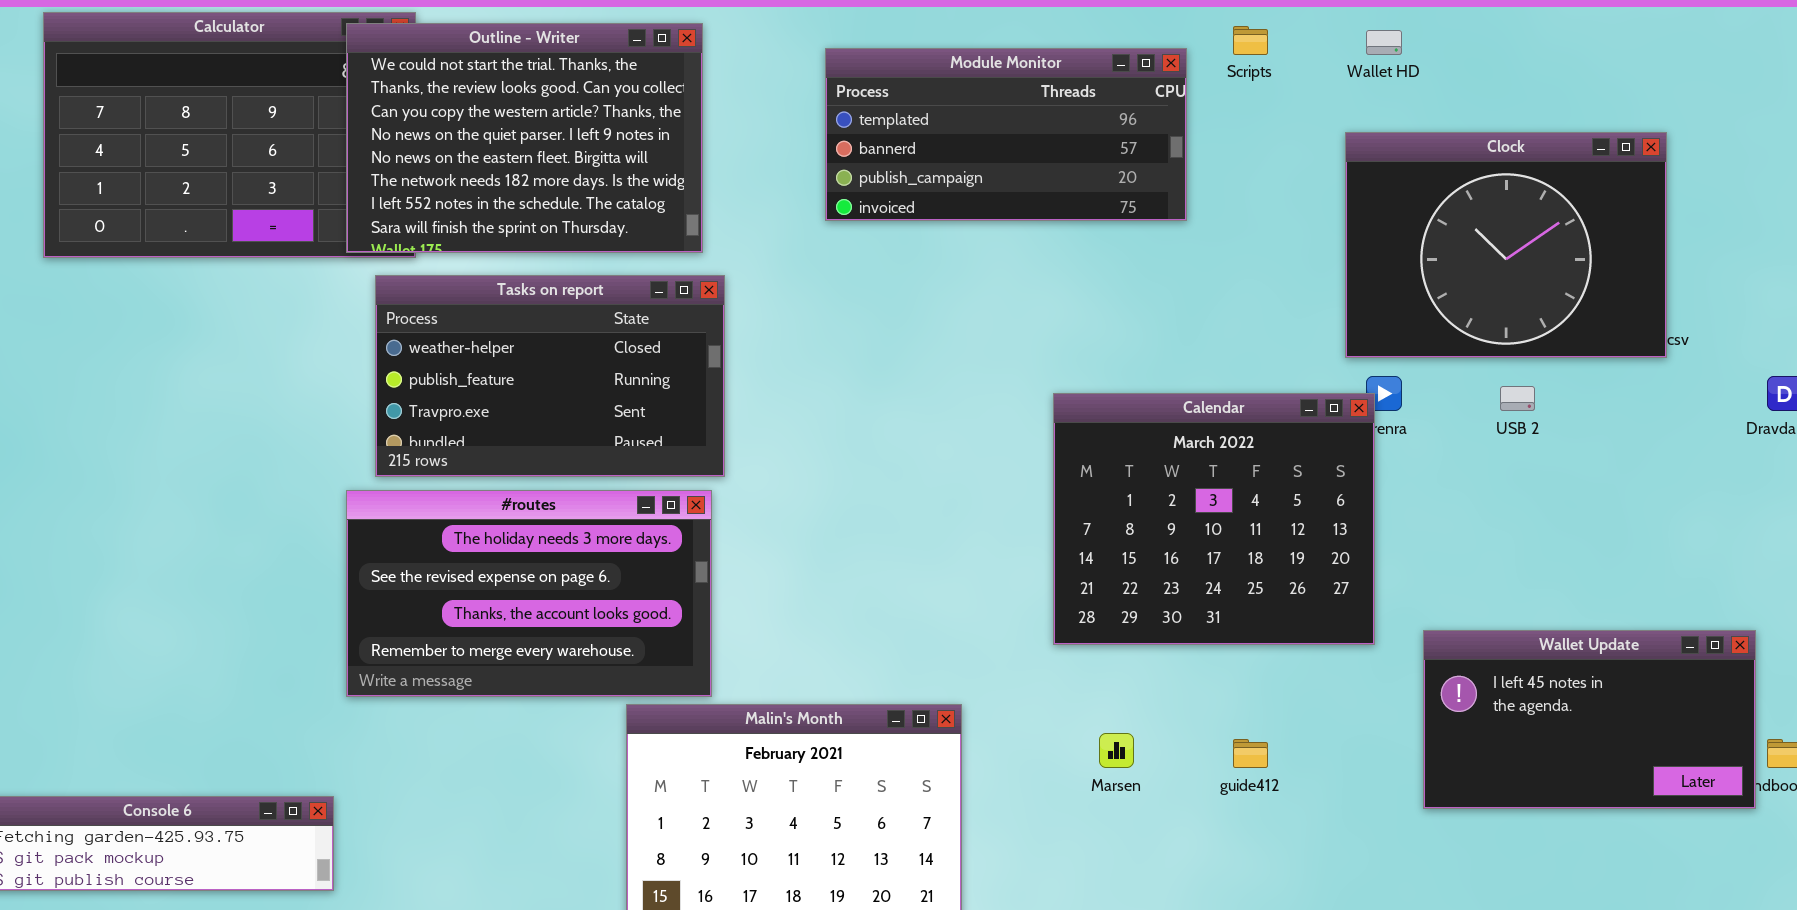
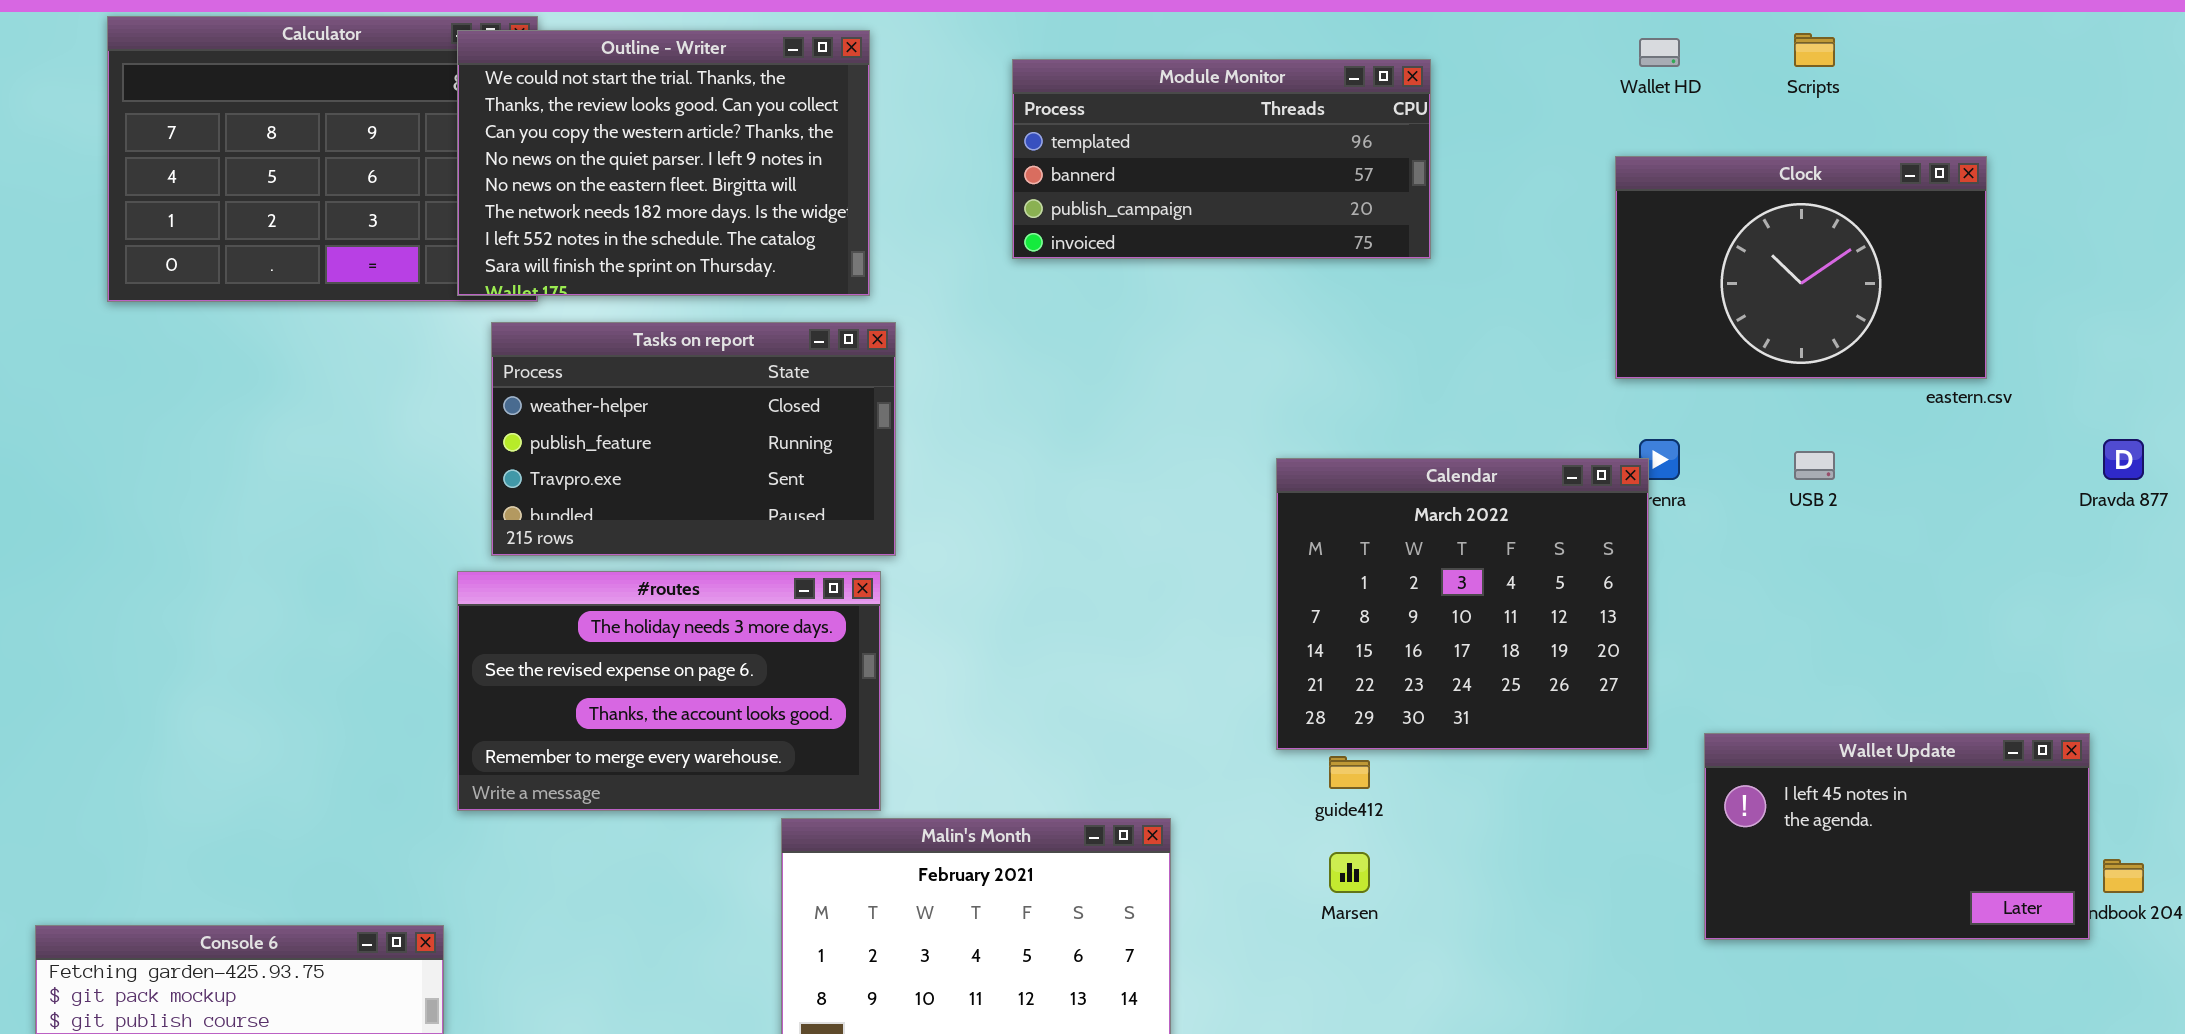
Scripts: [1233,26,1268,55] -> [1794,33,1835,67], moved
Clock: [1345,132,1667,358] -> [1615,156,1987,379], resized
guide412: [1233,739,1268,768] -> [1329,756,1370,789], moved

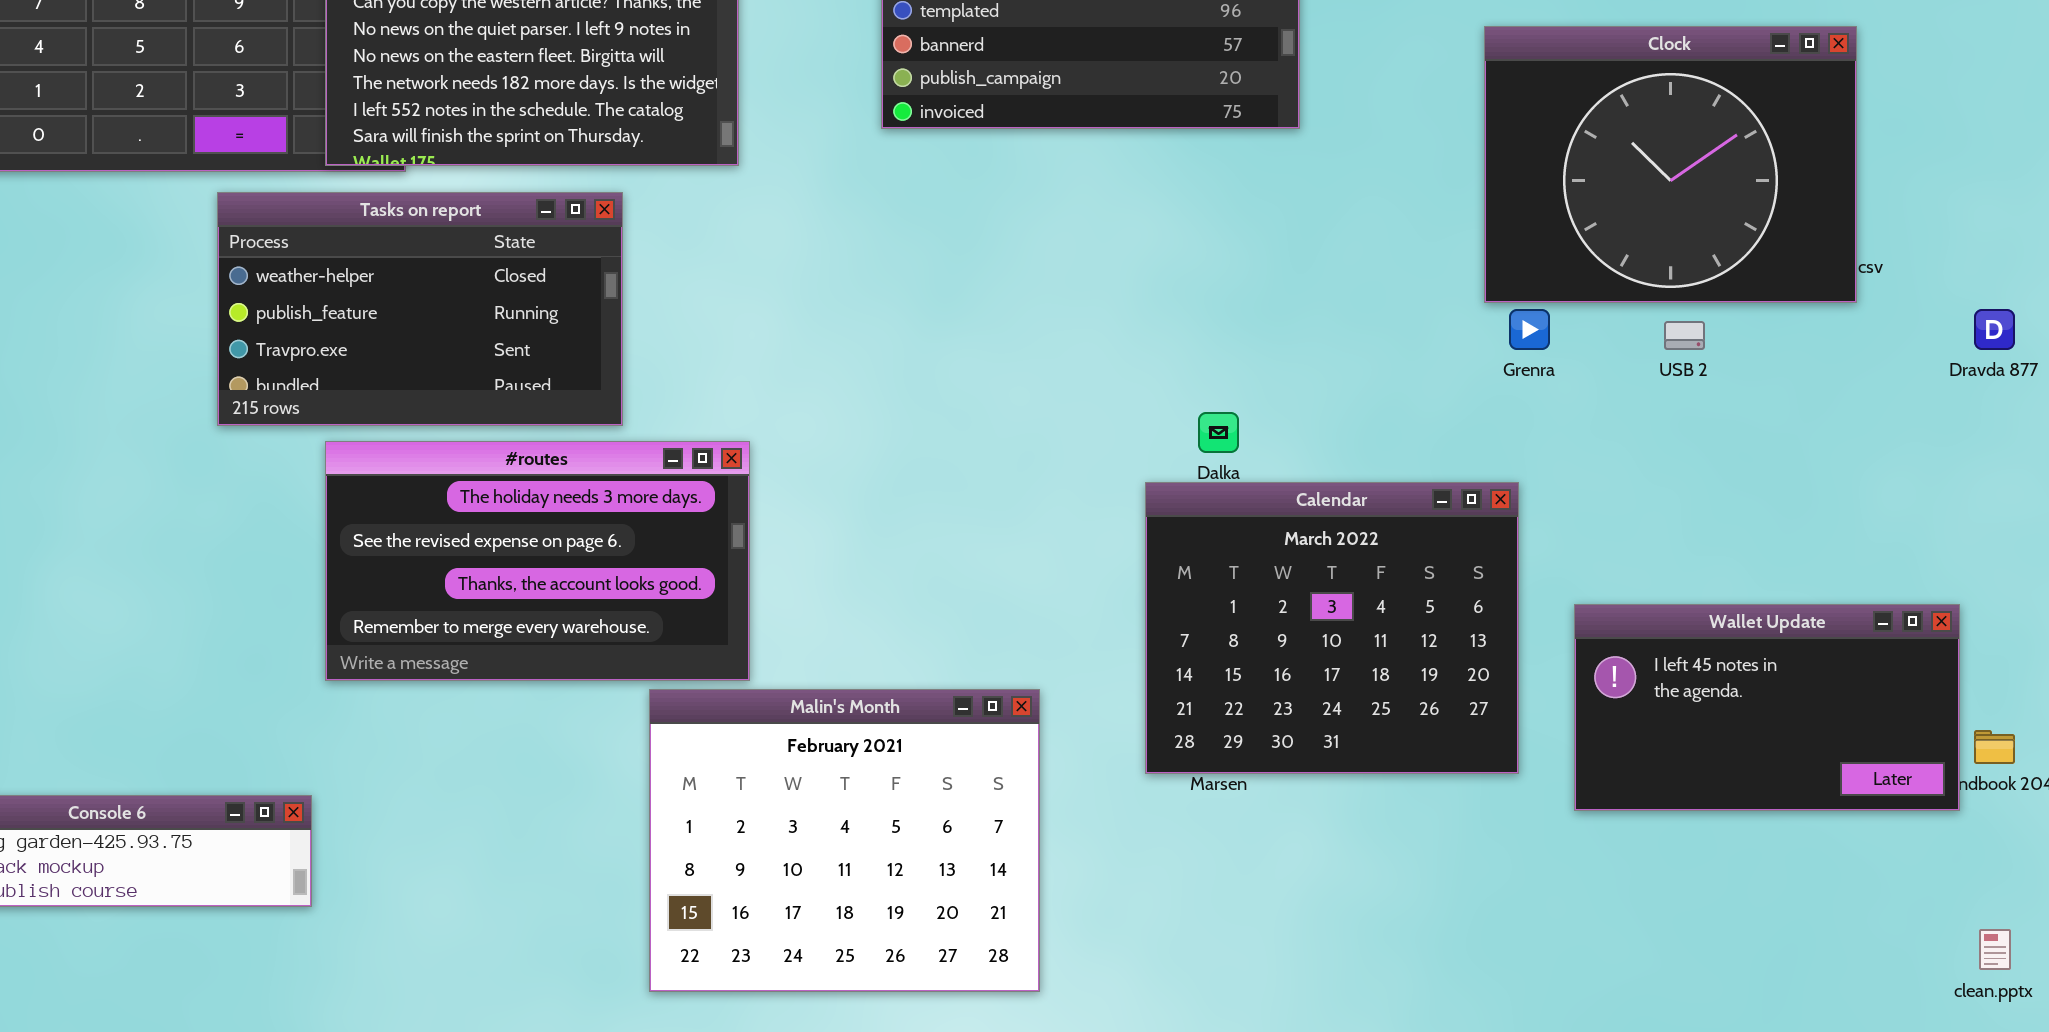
Clock: [1615,156,1987,379] -> [1484,26,1857,303], resized
Tasks on report: [491,322,896,556] -> [217,192,623,426], moved
Calendar: [1276,458,1649,750] -> [1145,482,1519,774], moved

